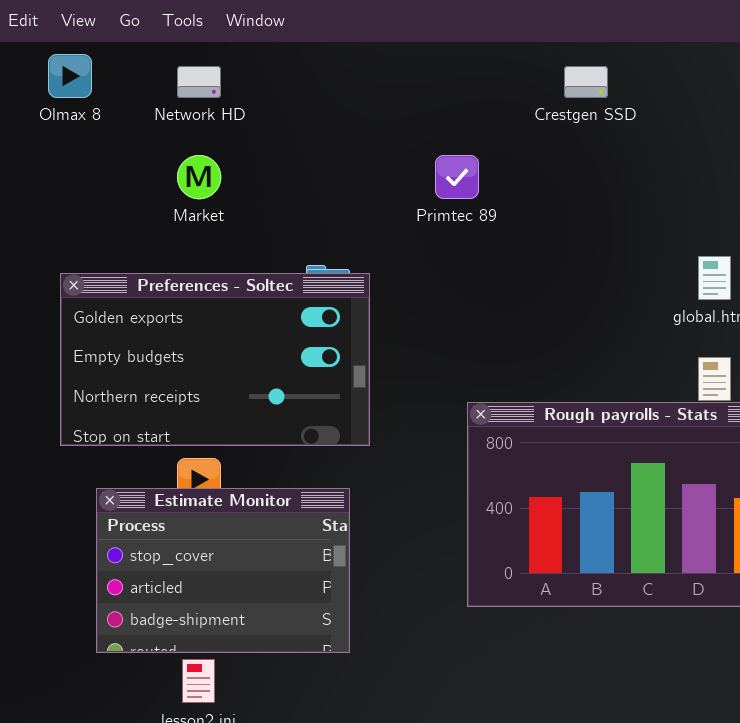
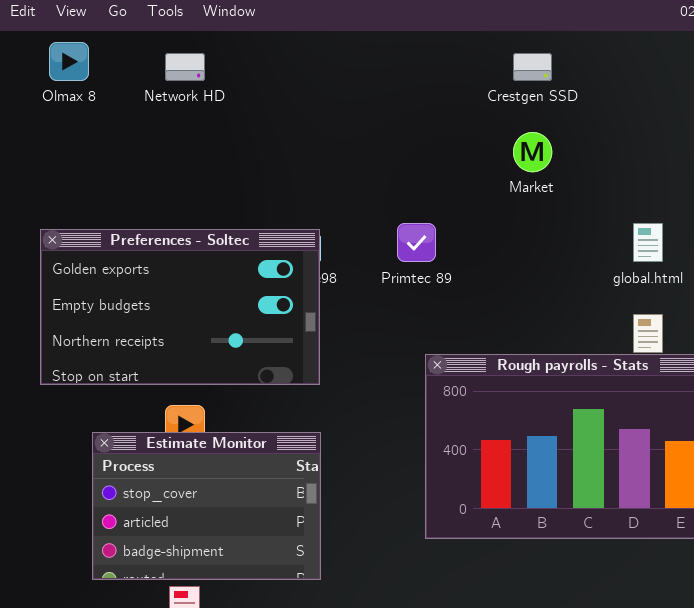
Market: [177,155,221,199] -> [513,132,552,172], moved
Primtec 89: [435,155,479,199] -> [397,223,436,262], moved
Preferences - Soltec: [60,273,370,446] -> [40,229,320,385], moved

